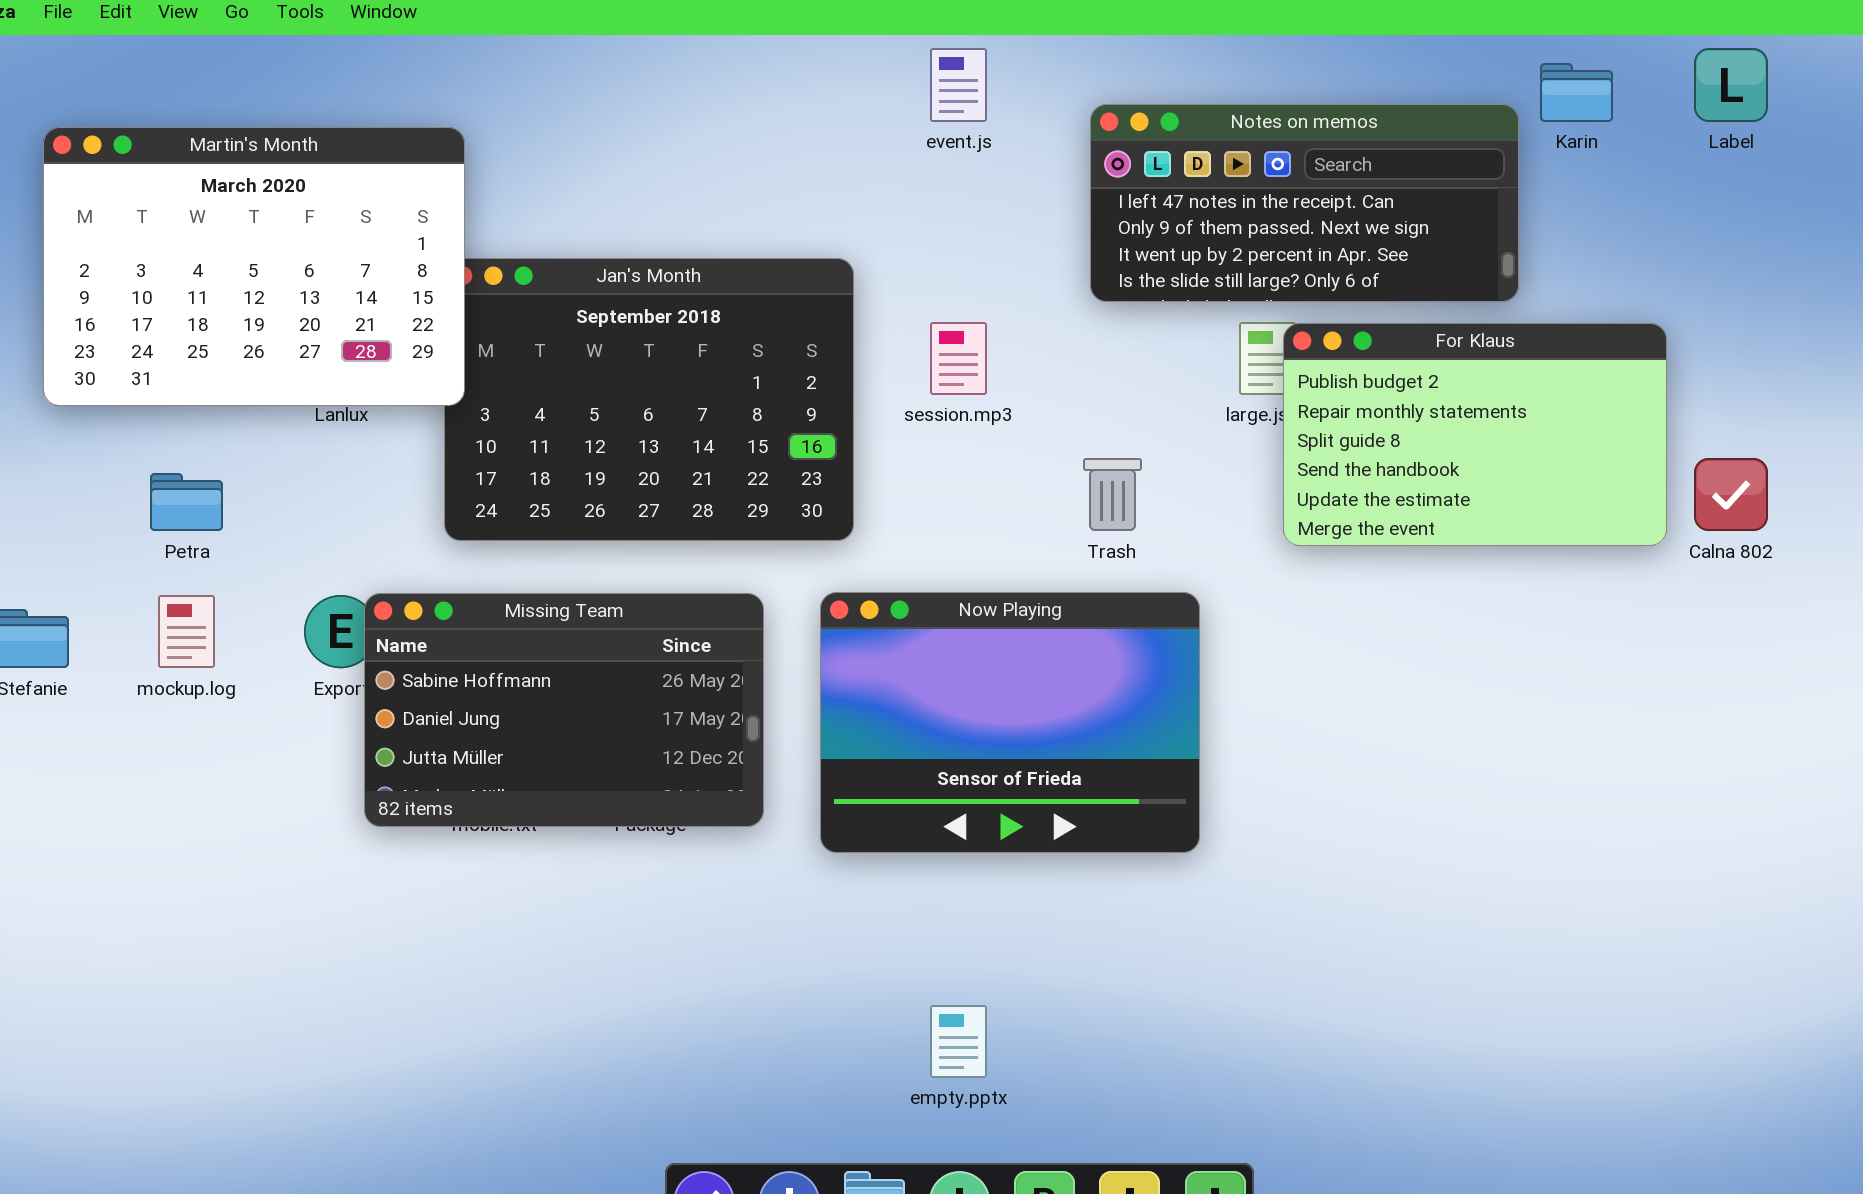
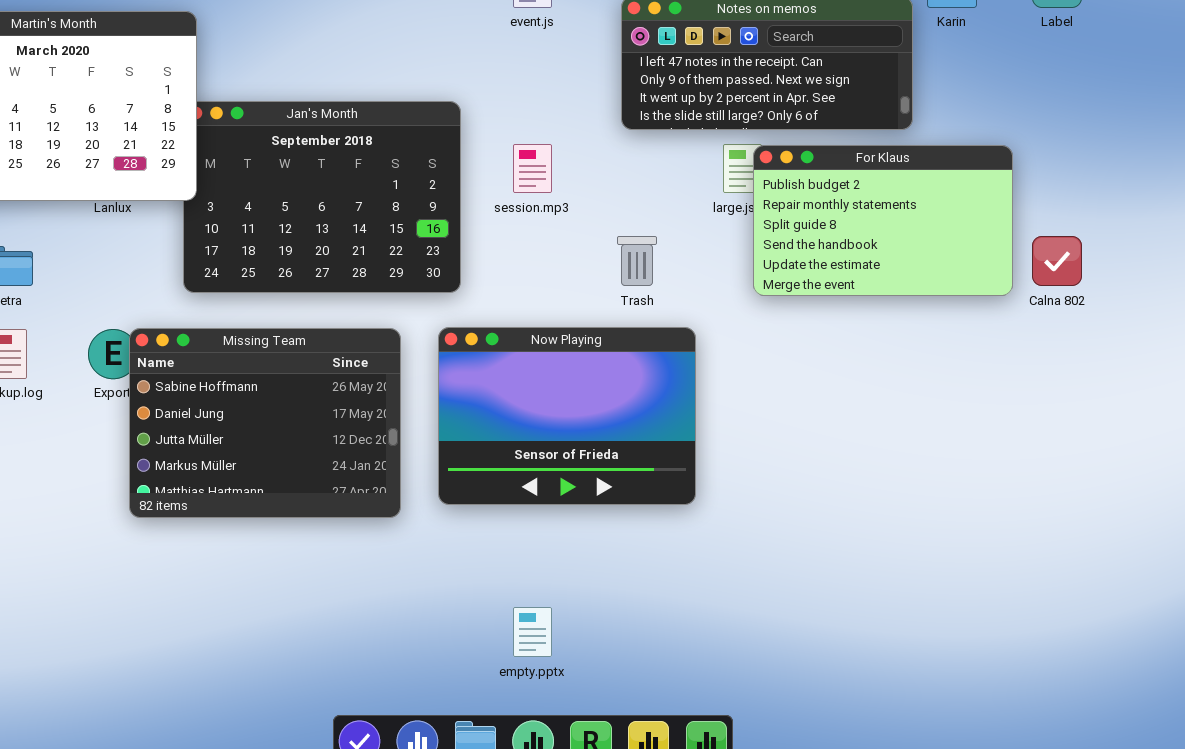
Missing Team: [364,593,764,827] -> [129,328,401,518], resized

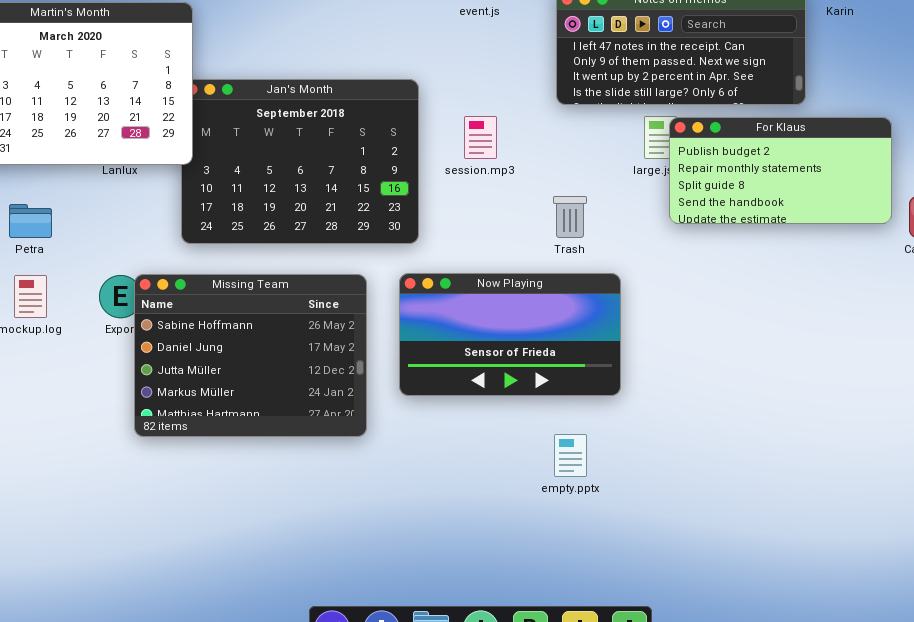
For Klaus: [753,145,1013,296] -> [669,117,892,224], resized
Now Playing: [438,327,696,505] -> [399,273,621,396], resized
empty.pptx: [513,607,552,657] -> [554,434,587,477], moved

